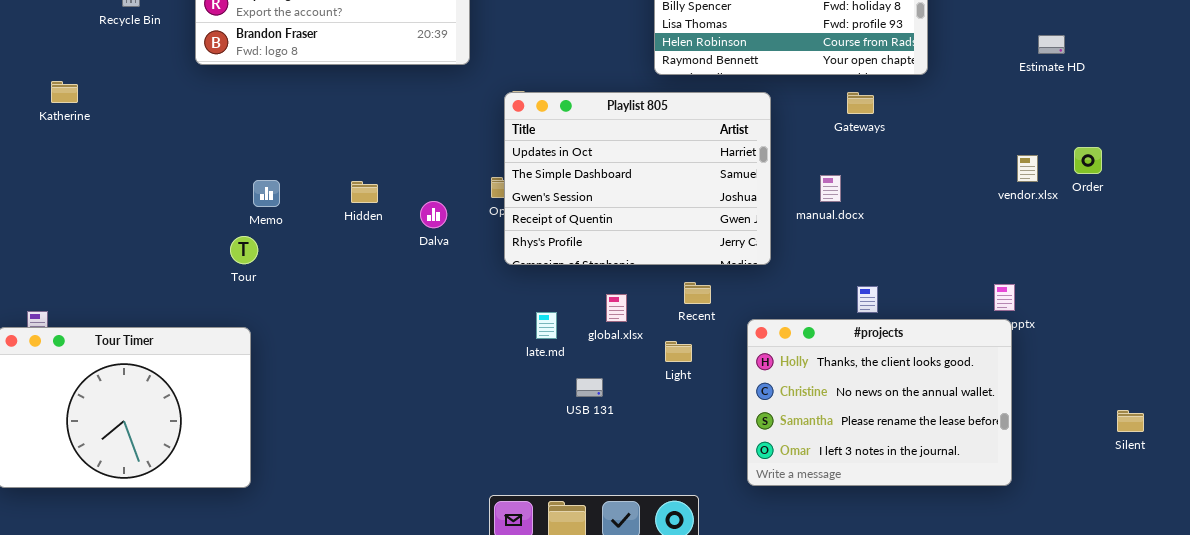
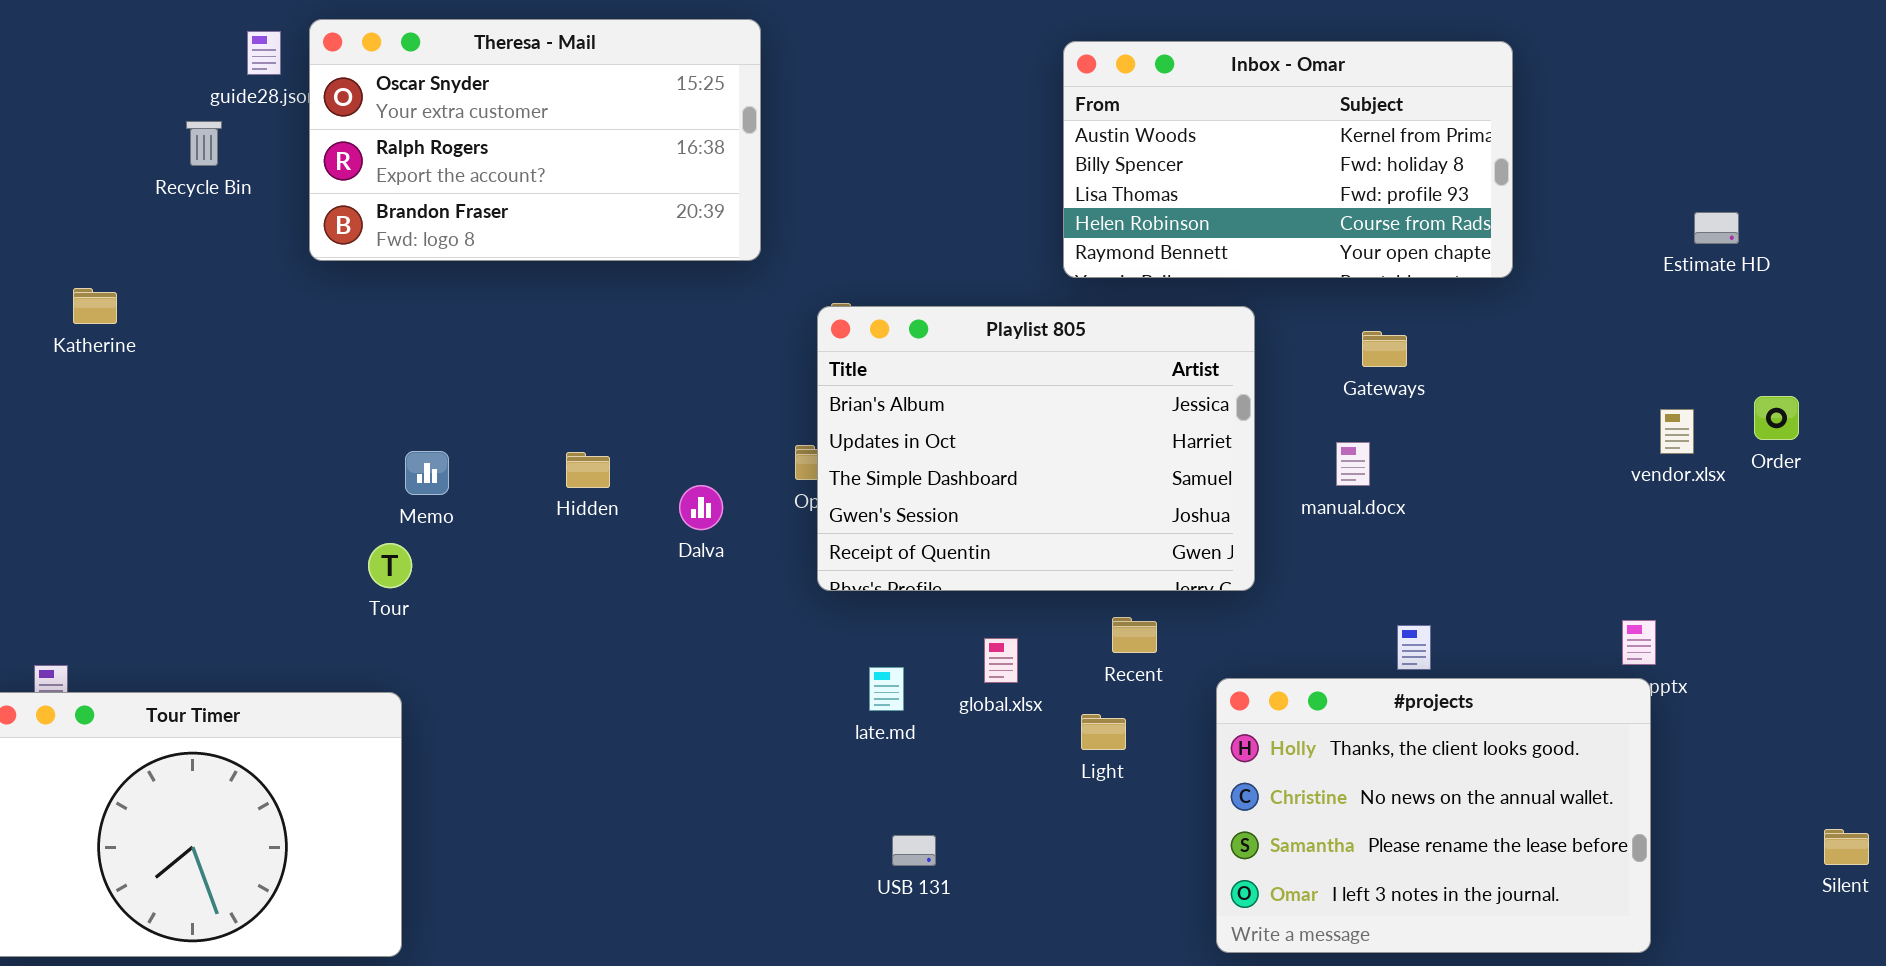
Playlist 805: [504,92,771,265] -> [817,306,1255,591], scrolled up 1 row
Gateways: [847,92,874,114] -> [1362,331,1407,367], moved
USB 131: [576,378,603,397] -> [892,835,936,866], moved

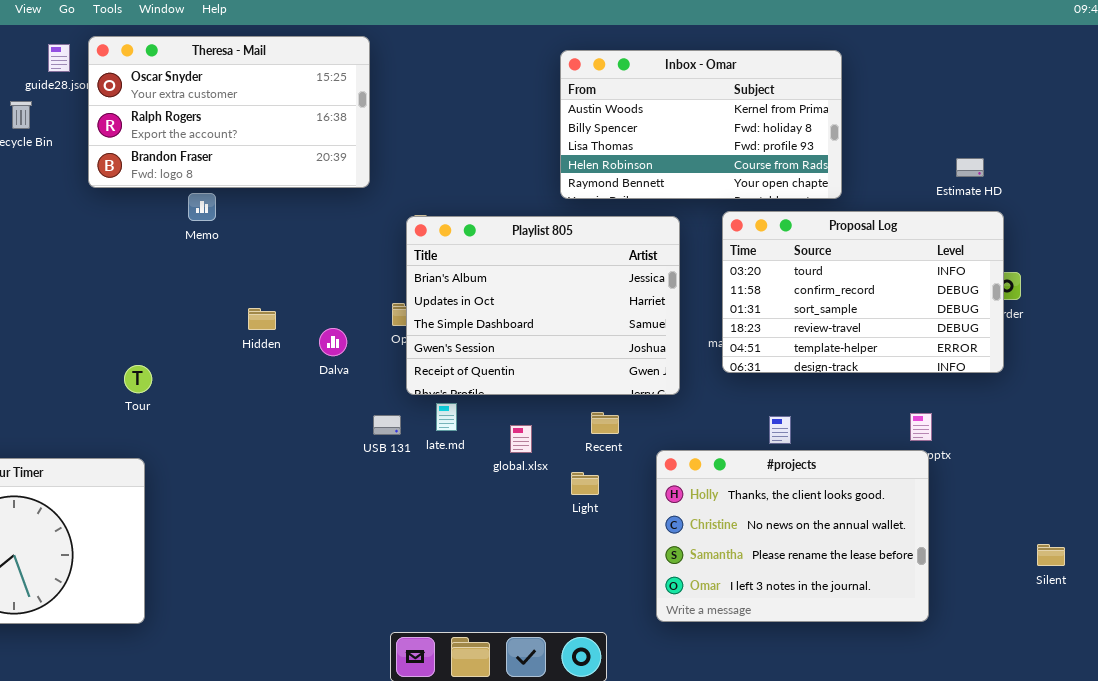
Proposal Log: none -> [722,211,1004,373], opened
Memo: [405,451,449,495] -> [188,193,216,221], moved
late.md: [869,667,904,711] -> [436,403,457,431], moved
USB 131: [892,835,936,866] -> [373,415,401,435], moved

